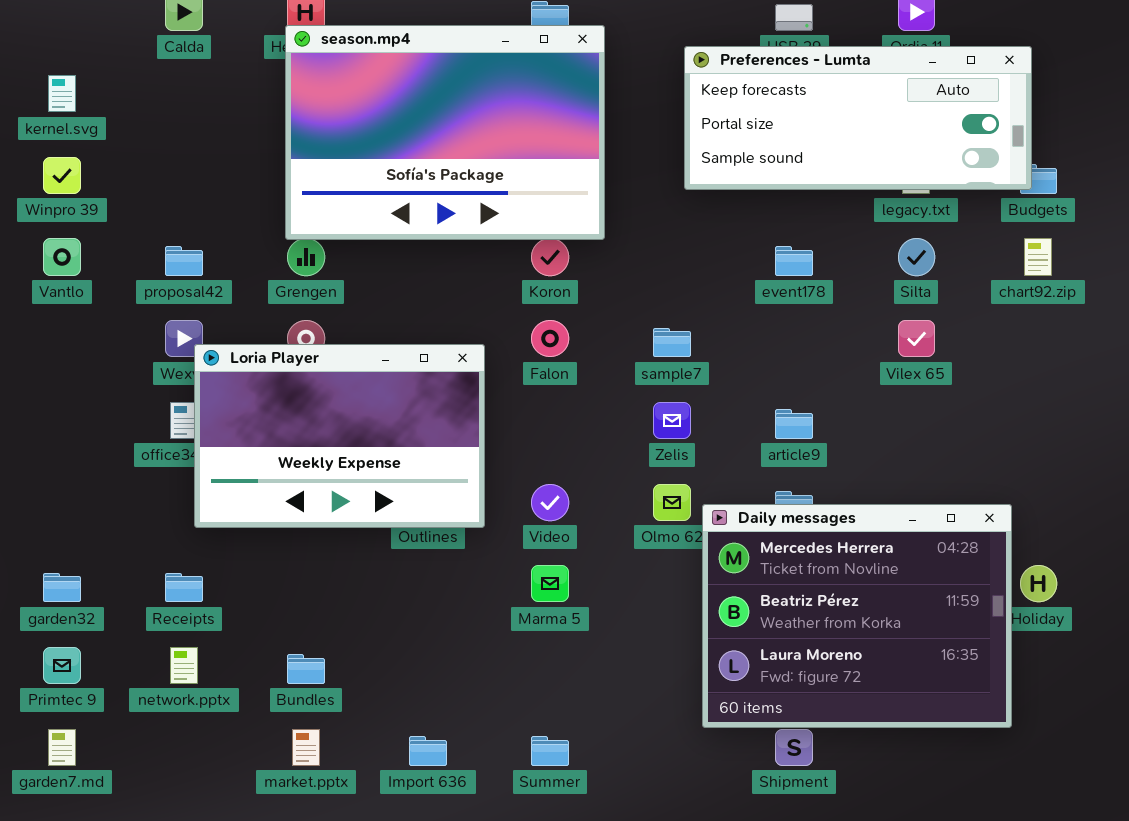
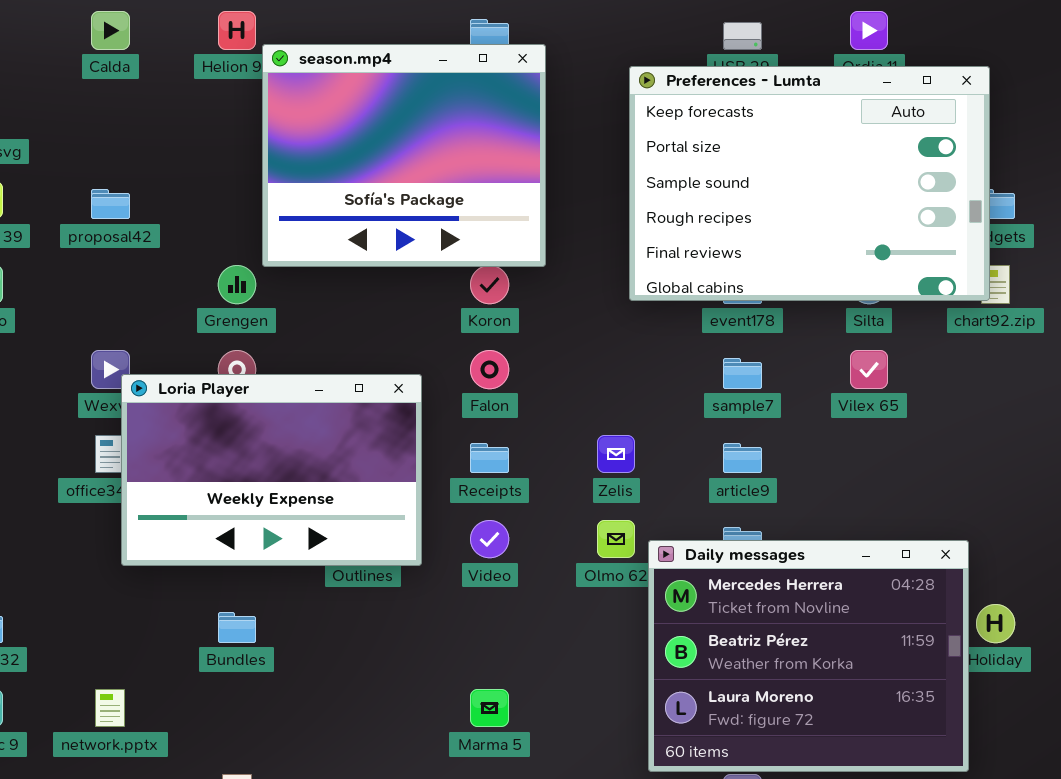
season.mp4: [285,25,605,240] -> [262,44,546,267], resized
Preferences - Lumta: [684,46,1032,190] -> [629,66,990,301], resized
proposal42: [165,246,203,276] -> [91,189,130,219], moved
sample7: [653,328,691,357] -> [723,358,762,389], moved
Marma 5: [531,565,569,602] -> [470,689,509,727], moved
Receipts: [165,573,203,602] -> [470,443,509,473], moved
Bundles: [287,654,325,684] -> [218,612,256,643], moved

